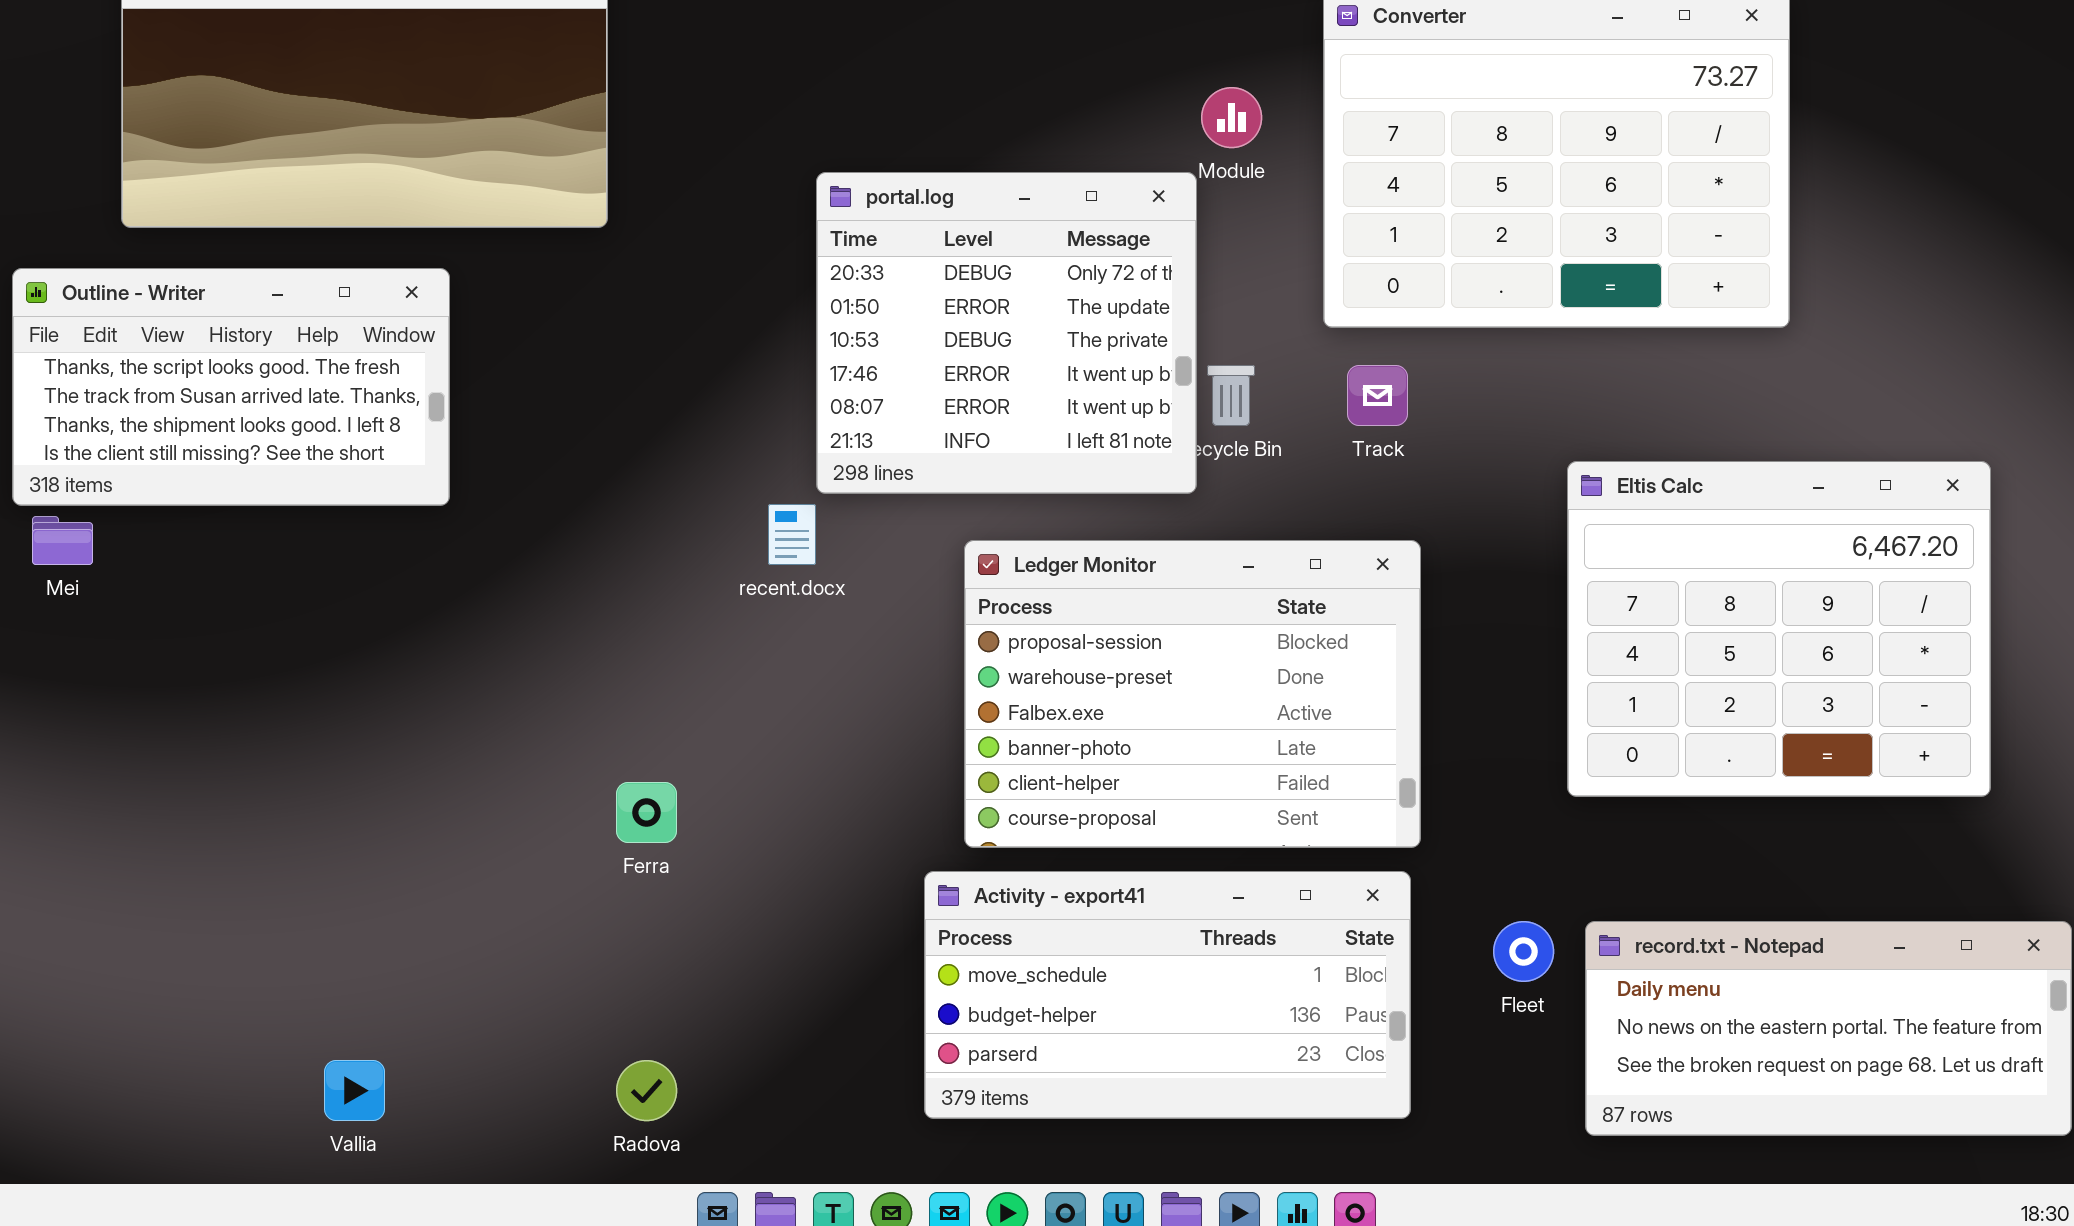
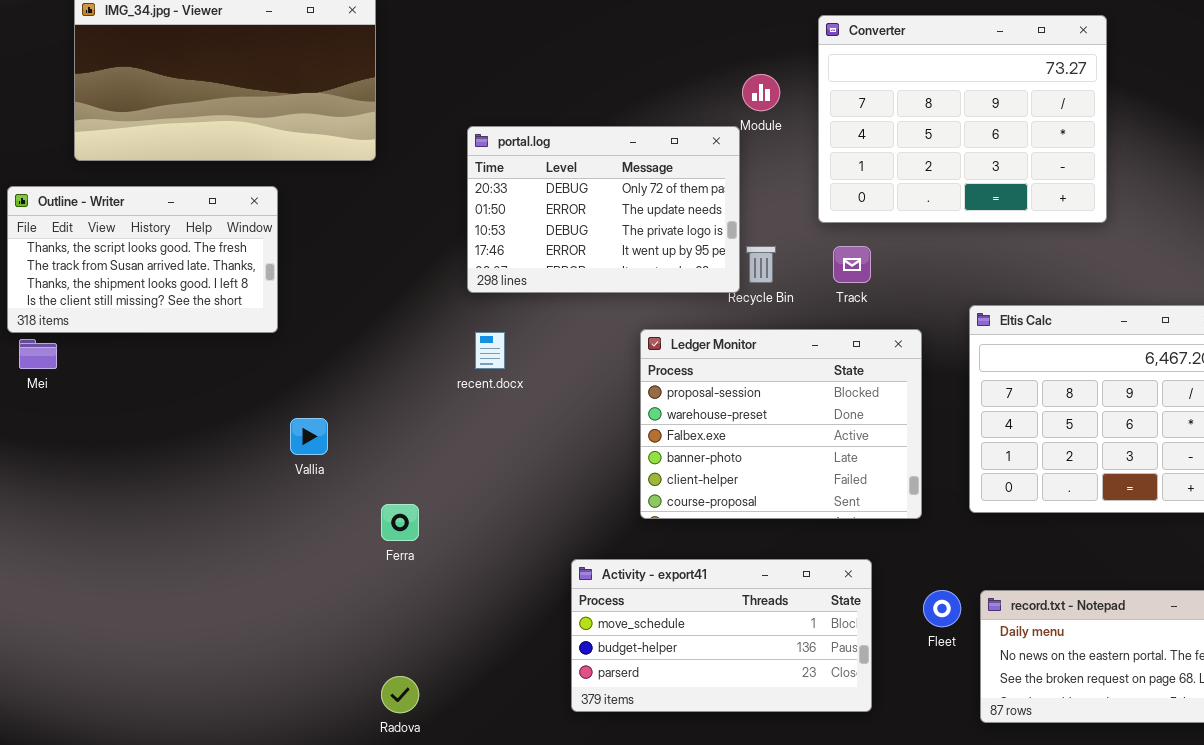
portal.log: [816,172,1197,494] -> [467,126,740,293], resized
Ledger Monitor: [964,540,1421,848] -> [640,329,922,519], moved
Vallia: [324,1060,385,1121] -> [290,418,328,455], moved

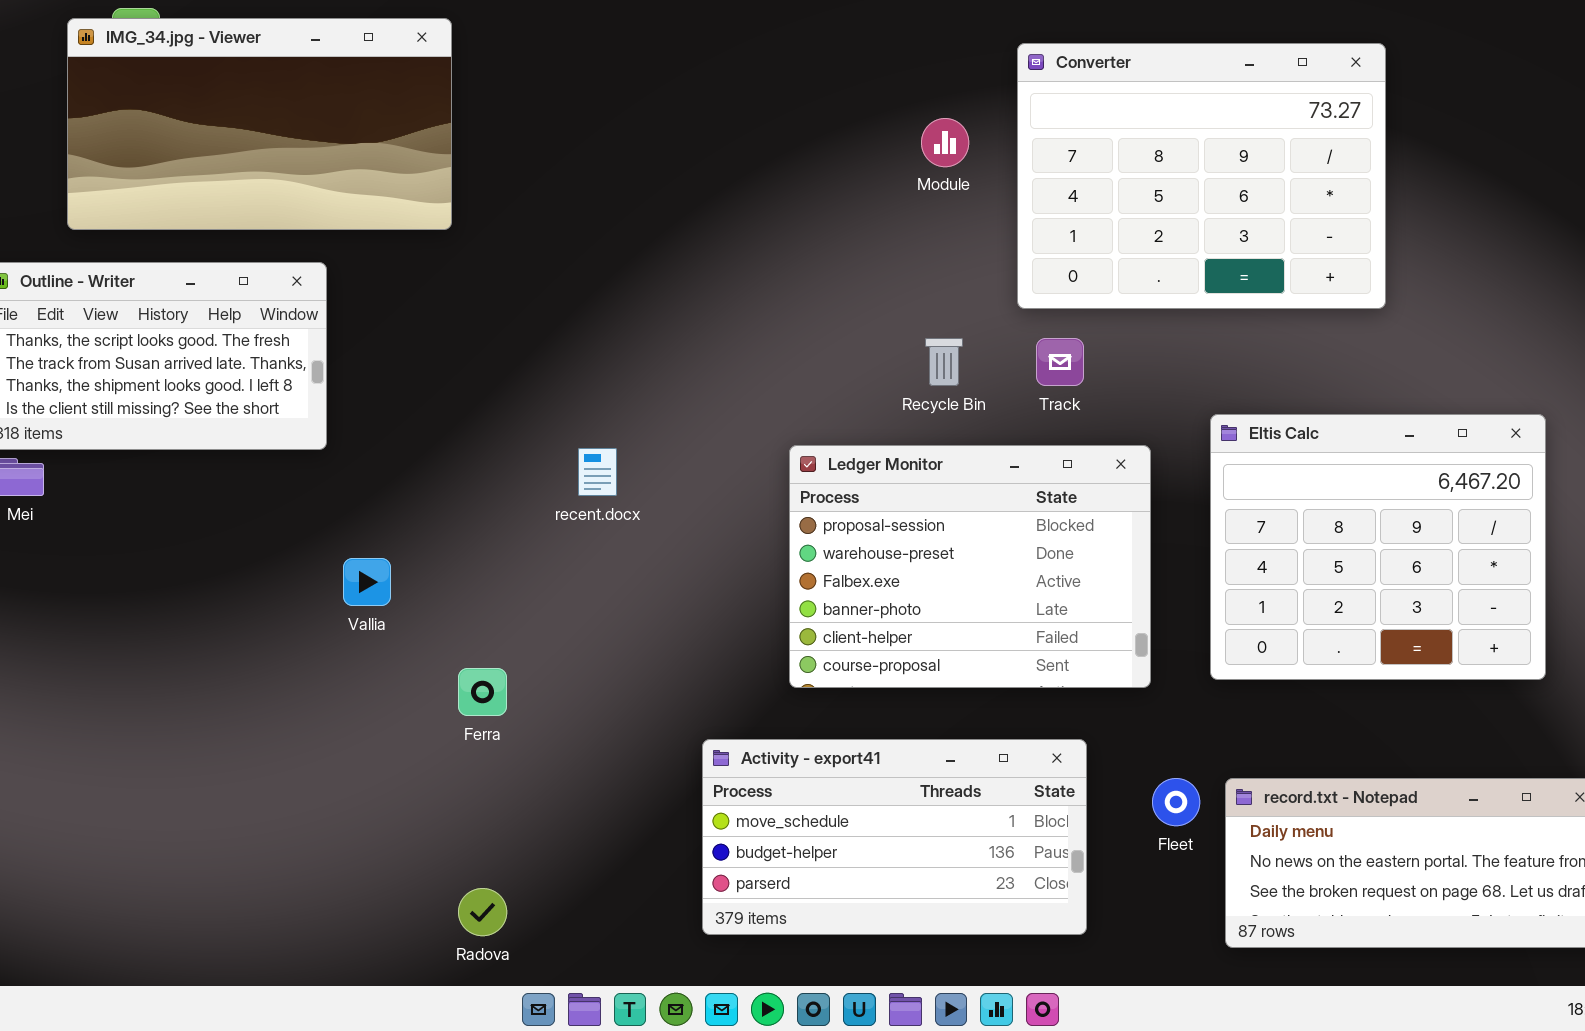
portal.log: [467,126,740,293] -> none, closed

